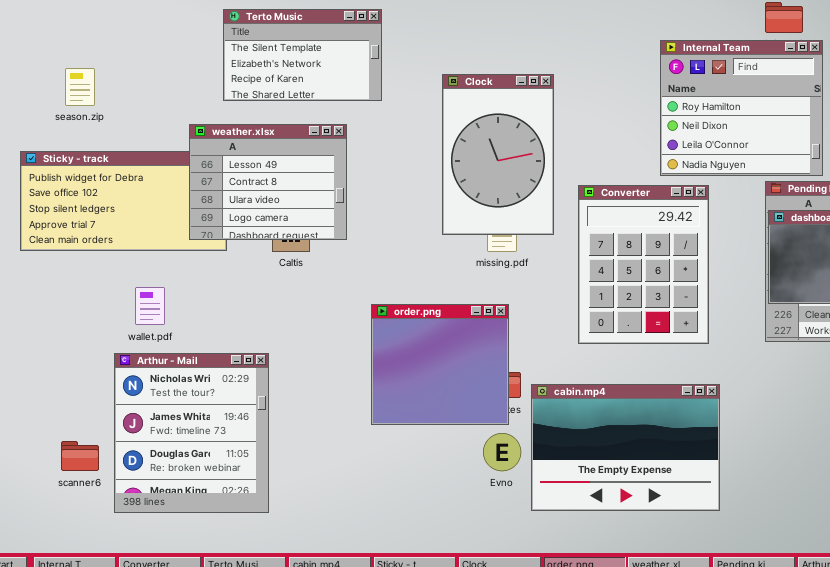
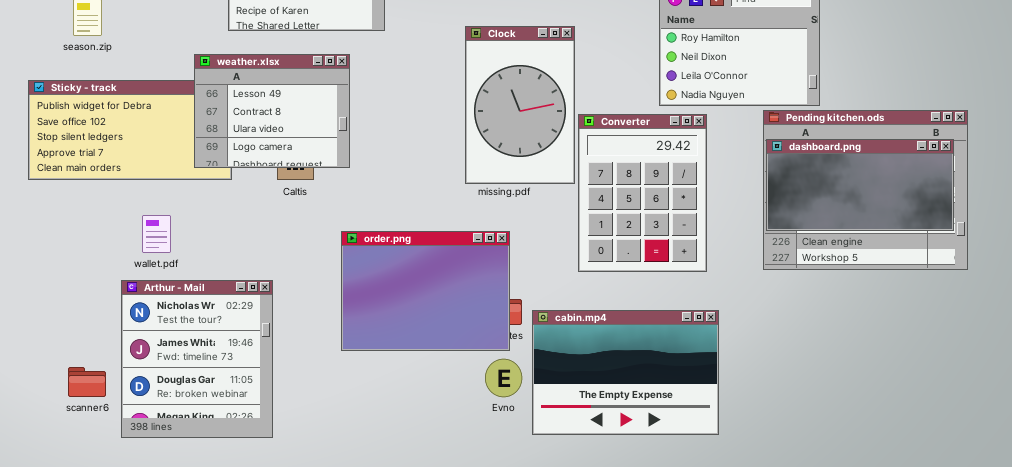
Clock: [442,74,554,235] -> [465,26,575,184], moved
order.png: [371,304,509,425] -> [341,231,510,351], resized

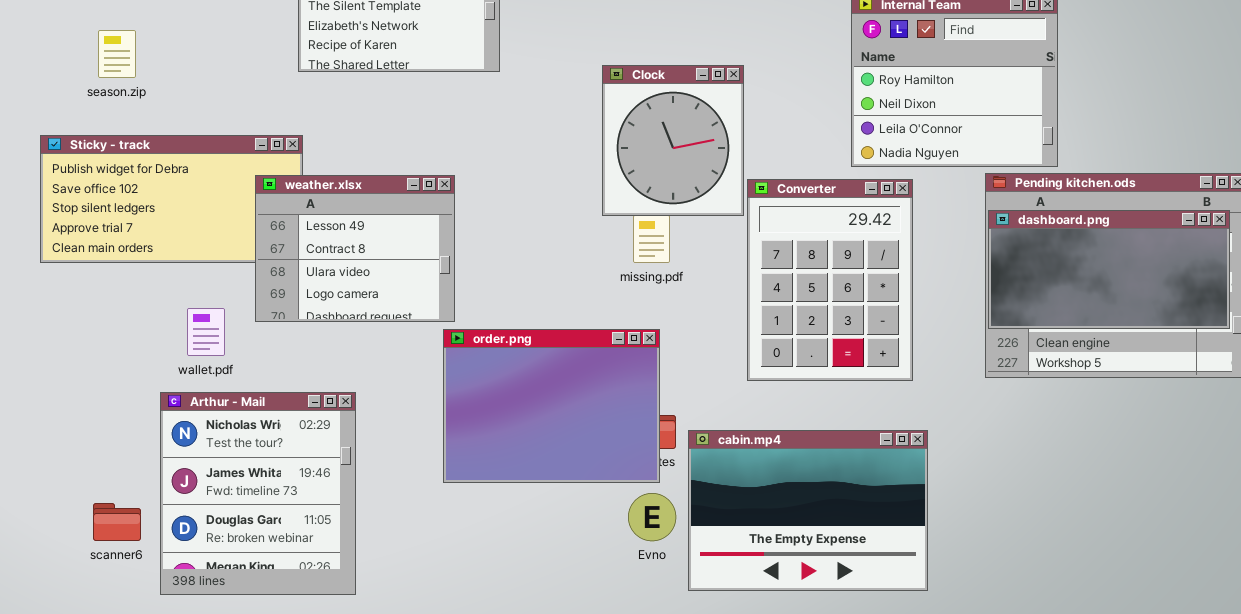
Clock: [465,26,575,184] -> [602,65,744,216], resized
weather.xlsx: [194,54,350,168] -> [255,175,455,322], moved

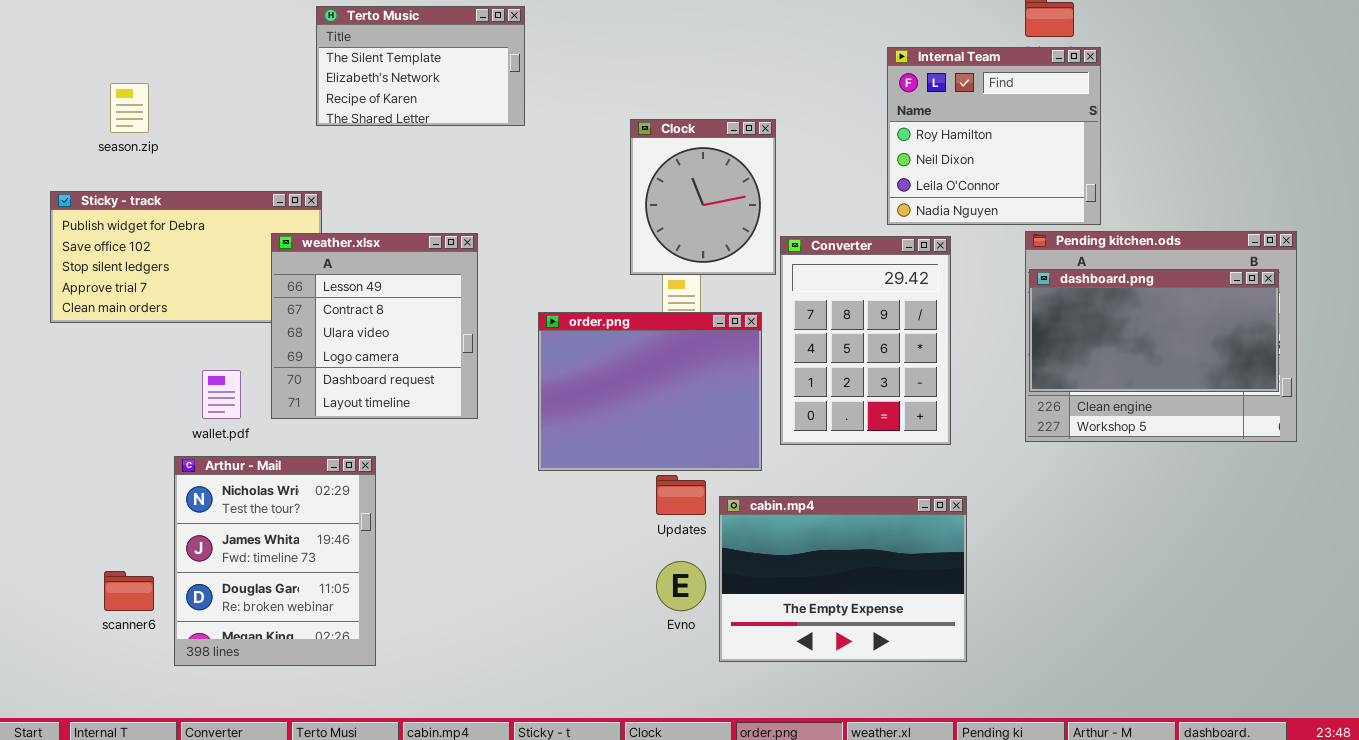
weather.xlsx: [255,175,455,322] -> [271,233,478,419], resized
order.png: [443,329,660,483] -> [538,312,762,471], moved

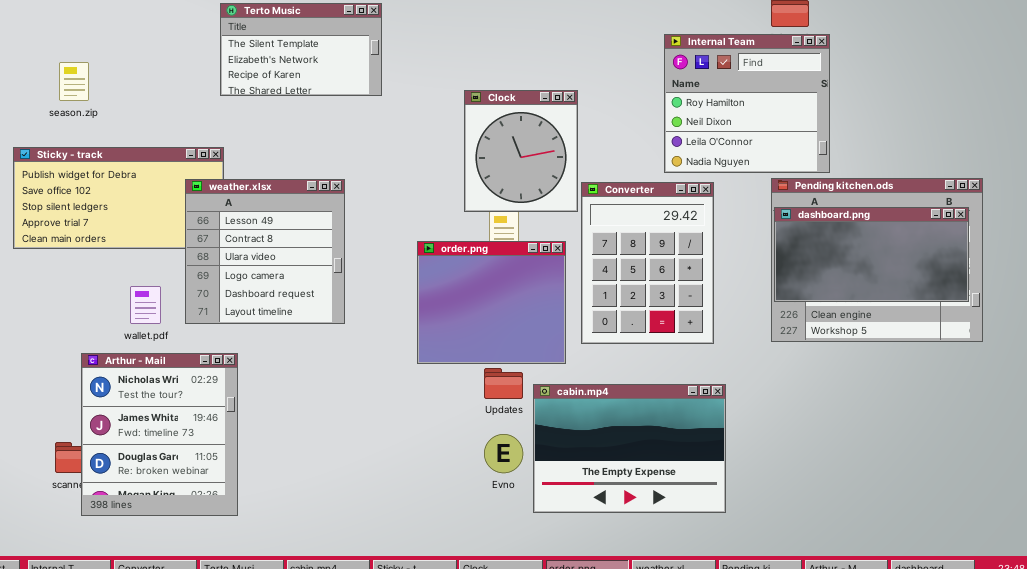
order.png: [538,312,762,471] -> [417,241,566,364], resized
Arthur - Mail: [174,456,376,666] -> [81,353,238,516], moved

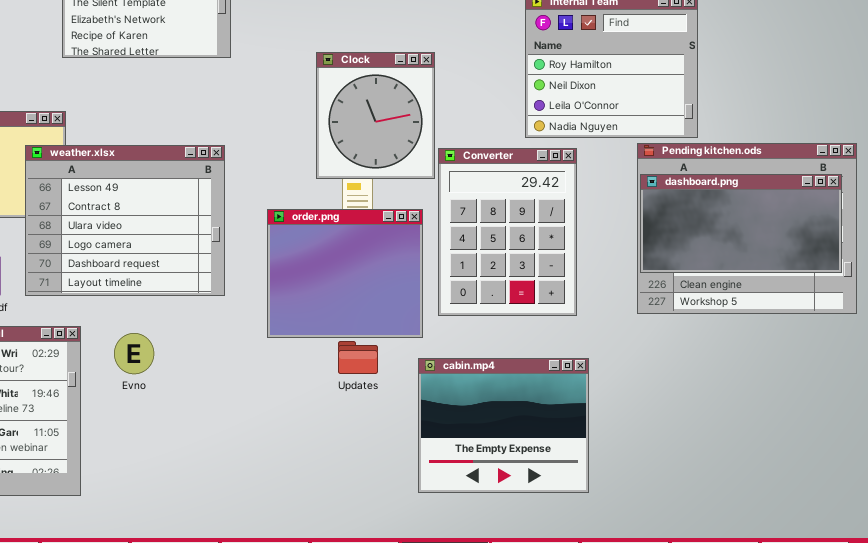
weather.xlsx: [185,179,345,324] -> [25,145,225,296], resized
cabin.mp4: [533,384,726,513] -> [418,358,589,493], resized
Evno: [484,434,523,473] -> [114,333,154,374], moved

